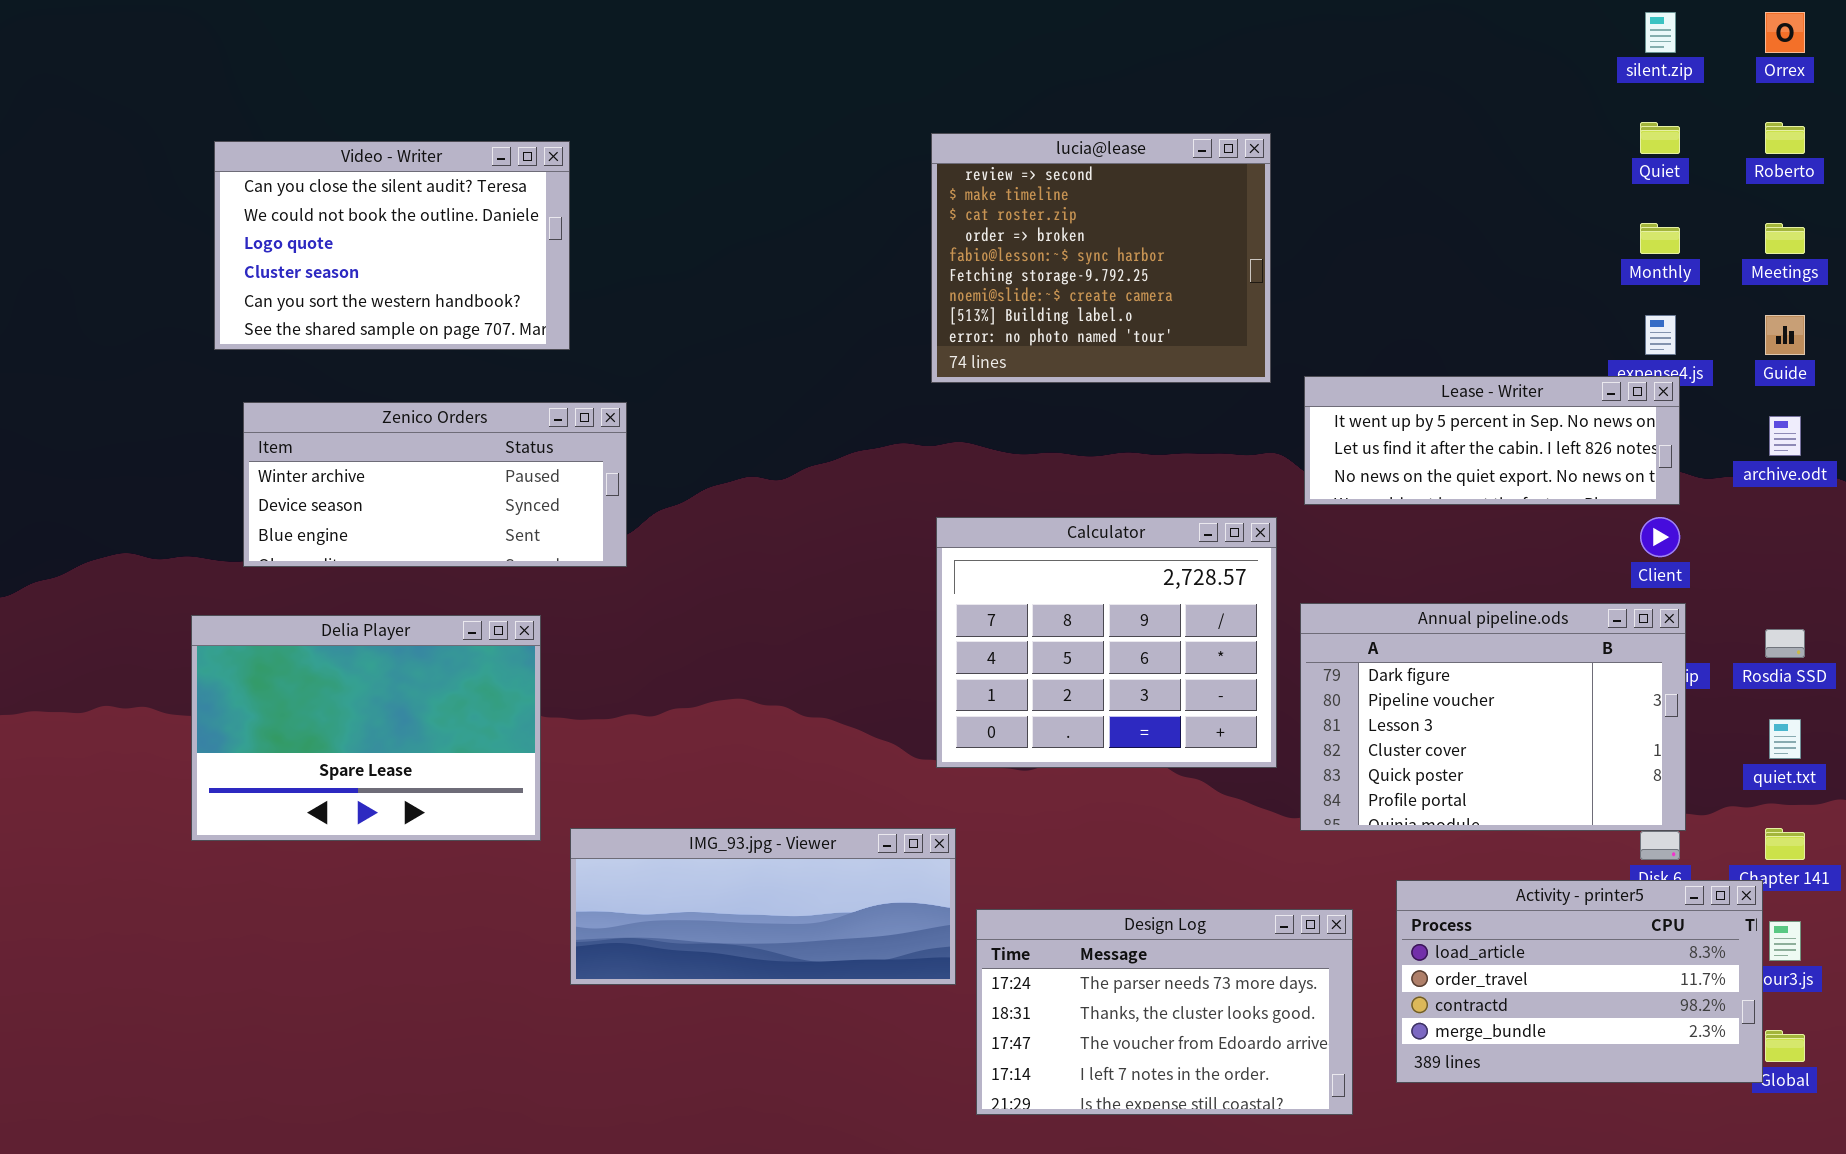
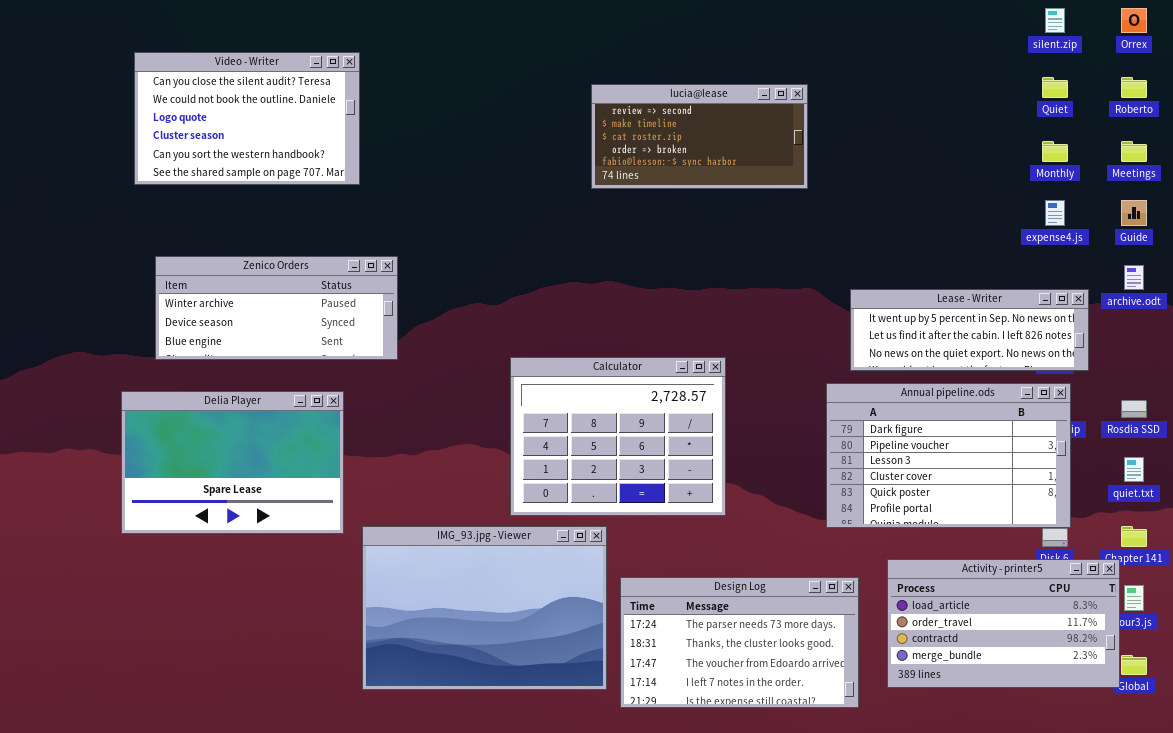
lucia@lease: [931,133,1271,383] -> [591,84,808,189], resized
Video - Writer: [214,141,570,350] -> [134,52,360,185], moved
Lease - Writer: [1304,376,1680,505] -> [850,289,1089,371], moved
Calculator: [936,517,1277,768] -> [510,357,726,516], moved
IMG_93.jpg - Viewer: [570,828,956,985] -> [362,526,607,690], resized

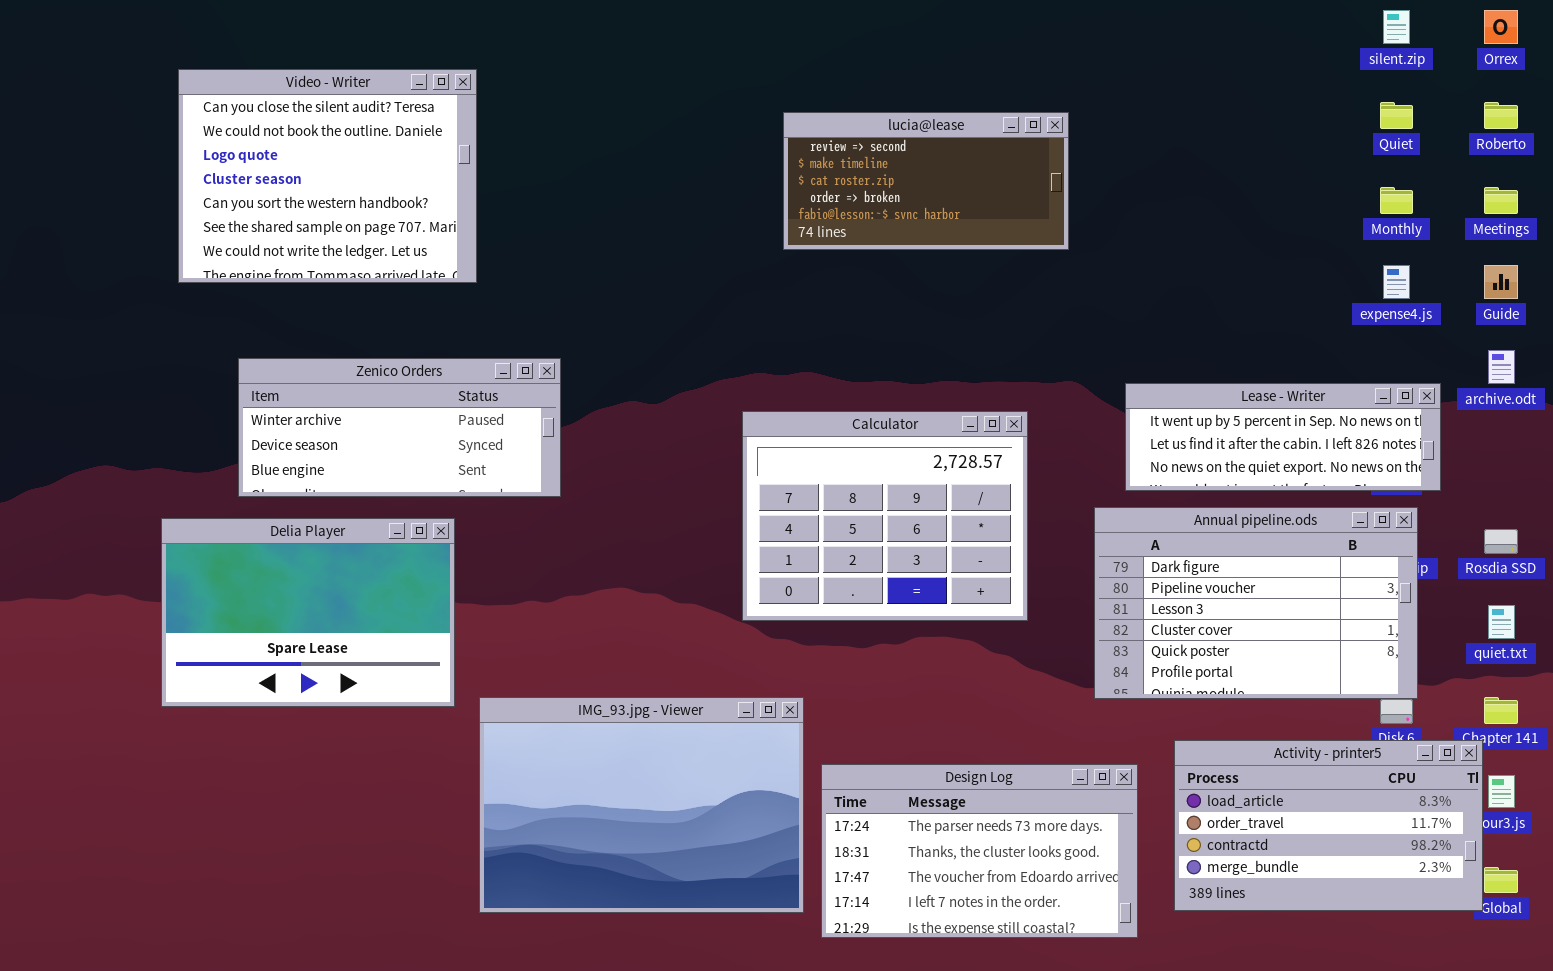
Video - Writer: [134,52,360,185] -> [178,69,477,283], resized
Zenico Orders: [155,256,398,360] -> [238,358,561,497], moved
Calculator: [510,357,726,516] -> [742,411,1028,621], moved

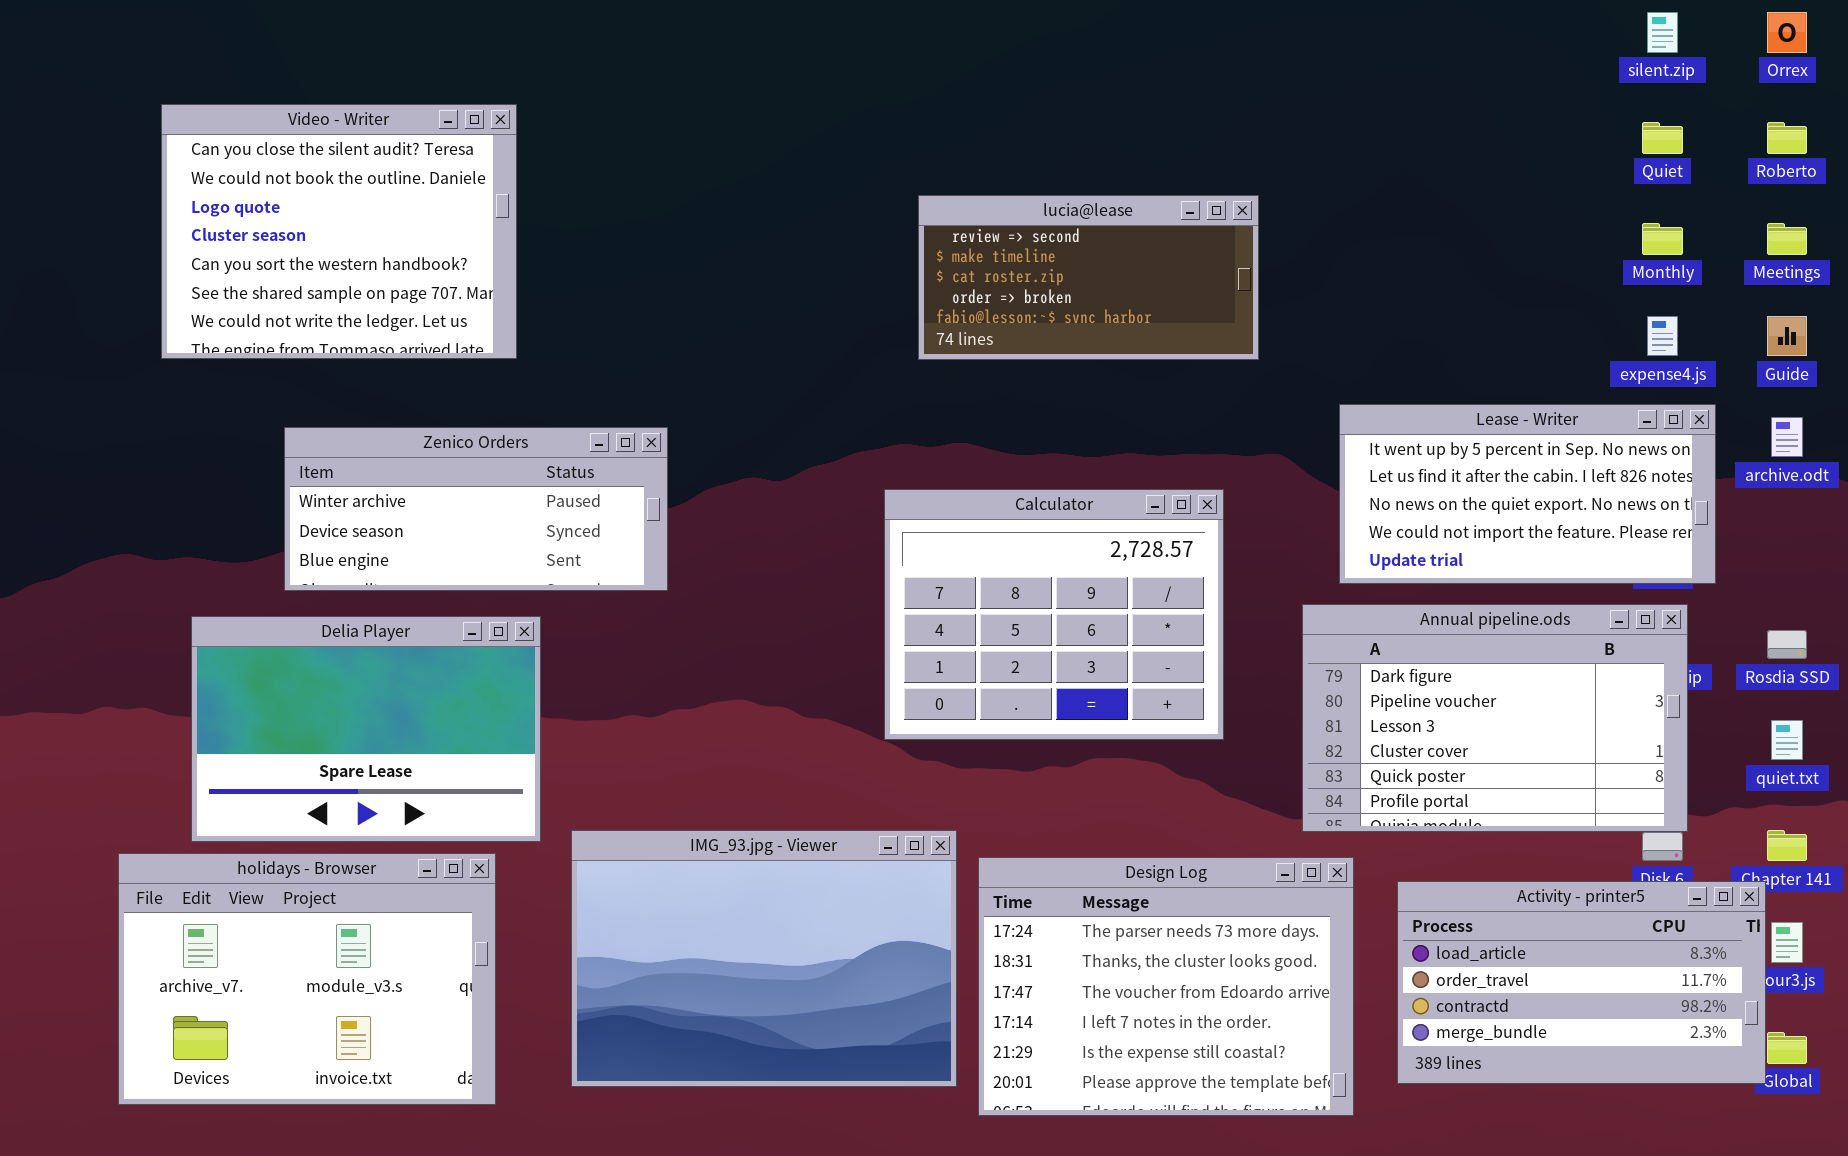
Video - Writer: [178,69,477,283] -> [161,104,517,359], moved
lucia@lease: [783,112,1069,250] -> [918,195,1259,360], moved
Lease - Writer: [1125,383,1441,491] -> [1339,404,1716,584], resized
holidays - Browser: none -> [118,853,496,1105], opened
Design Log: [821,764,1138,938] -> [978,857,1354,1116], resized

